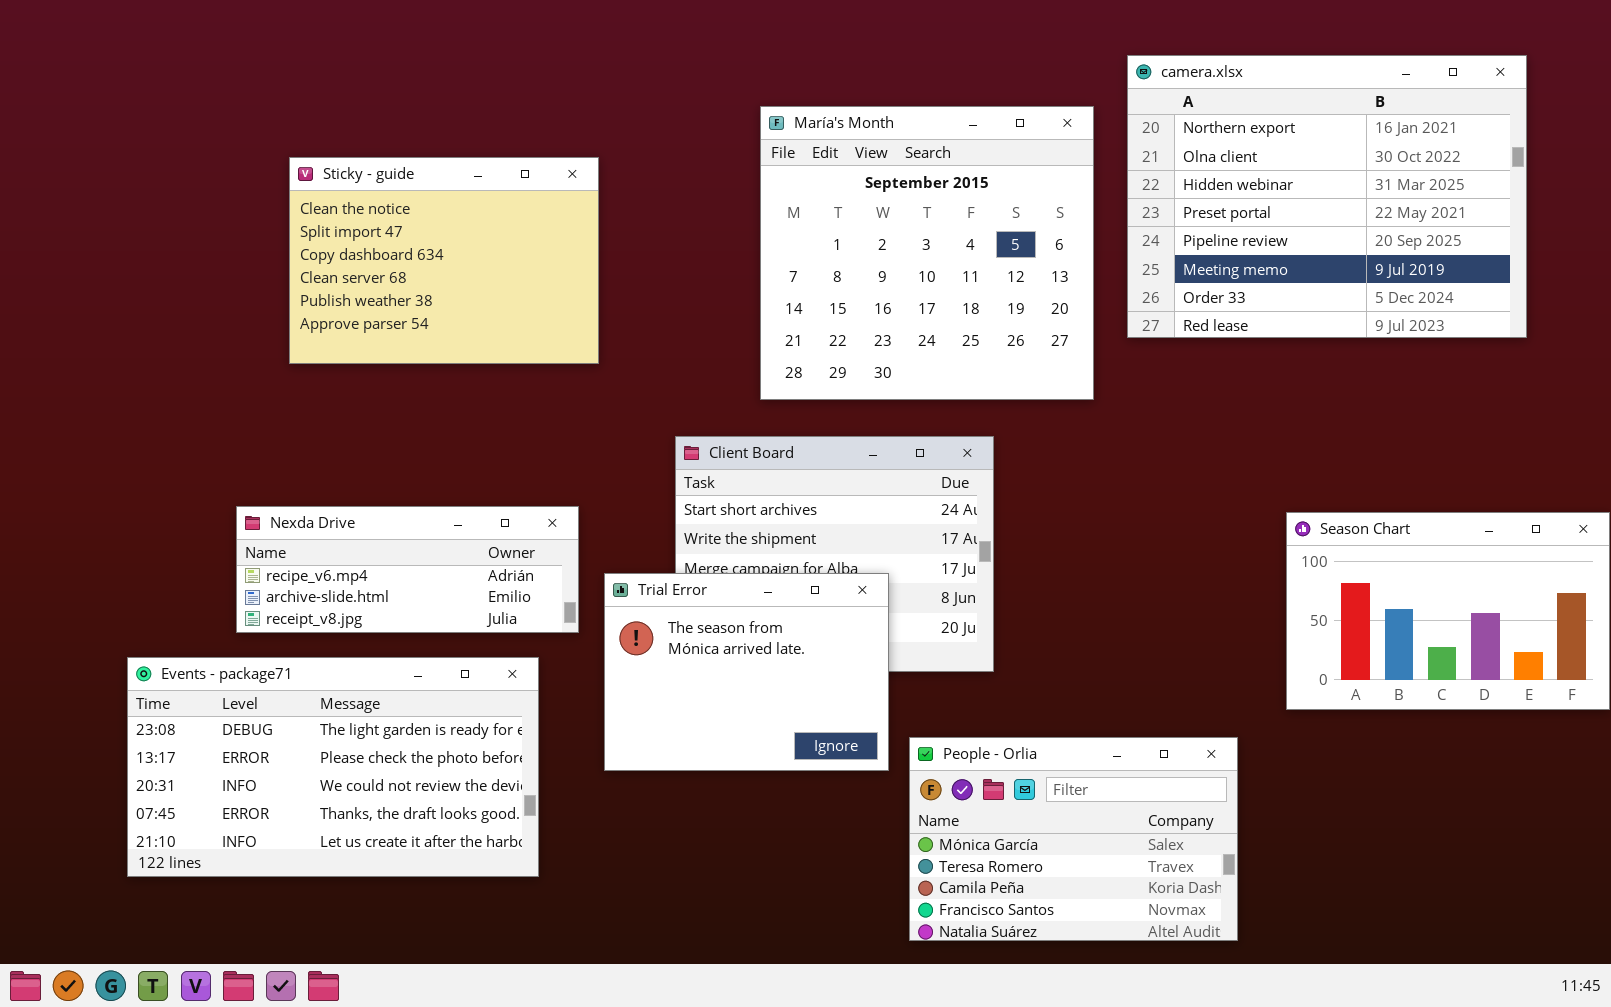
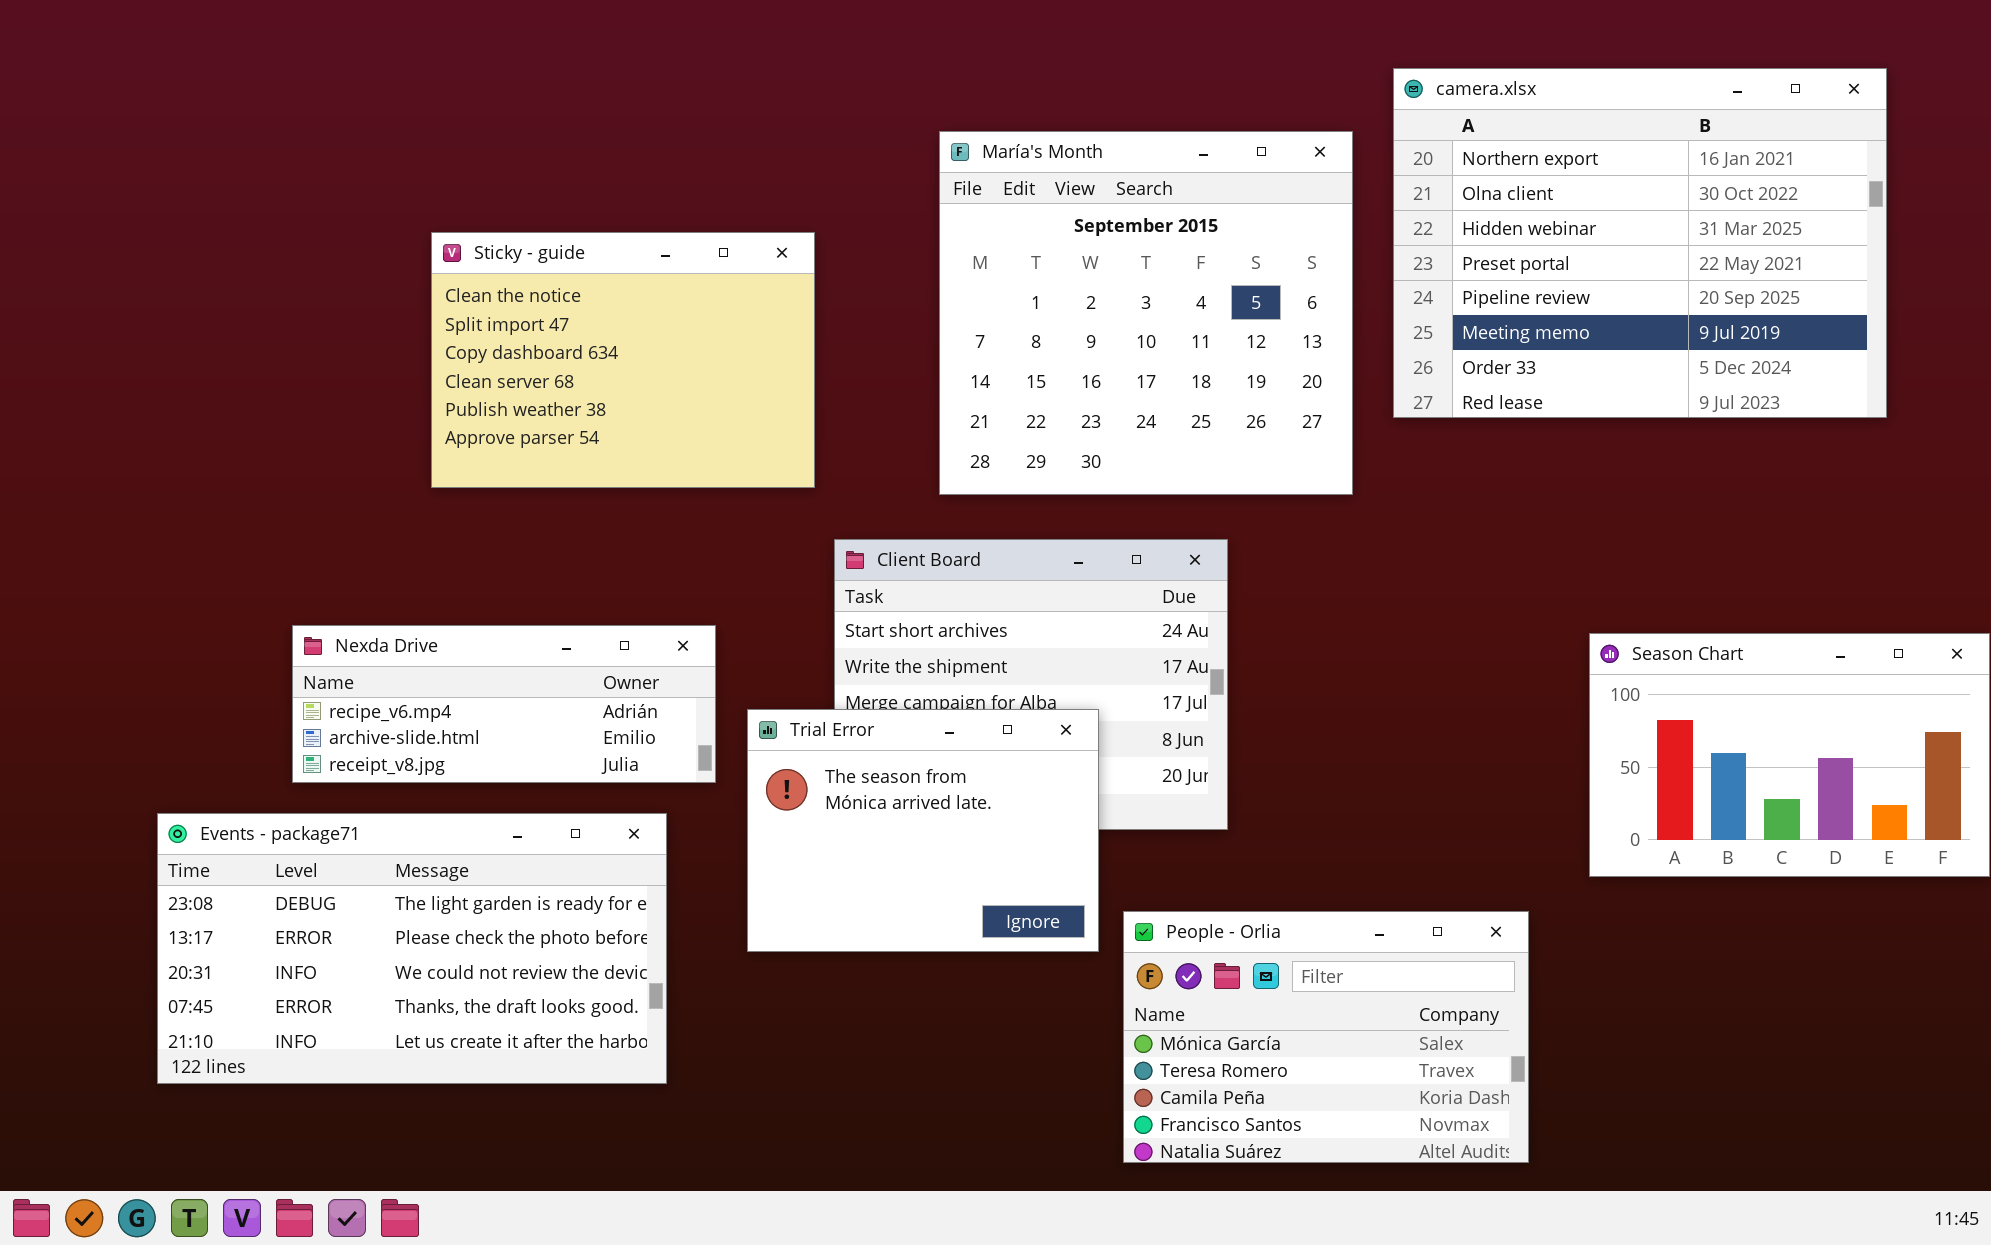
Sticky - guide: [289,157,599,364] -> [431,232,815,488], moved

